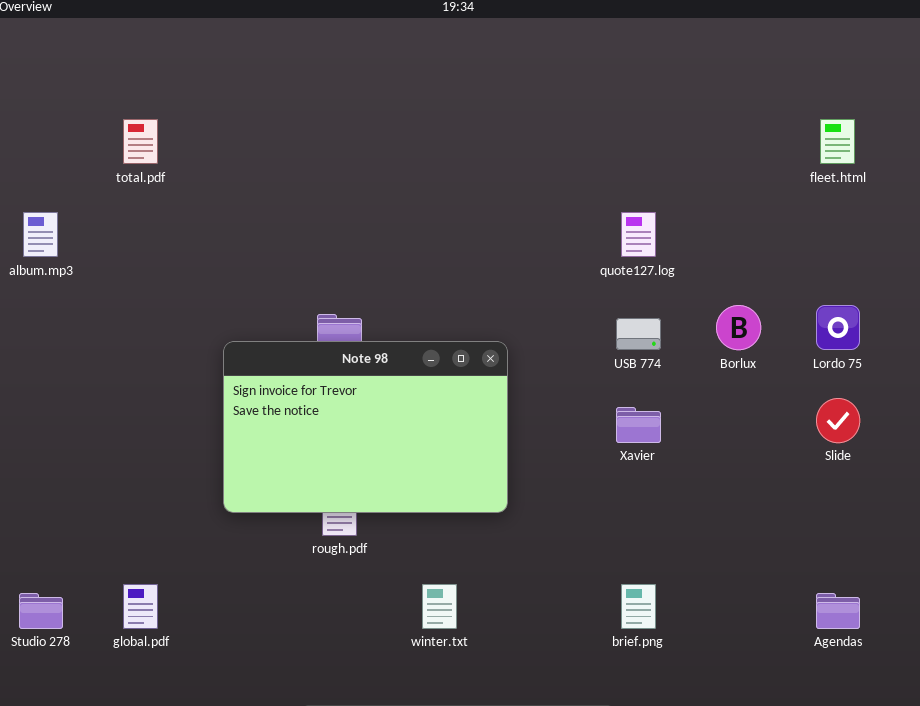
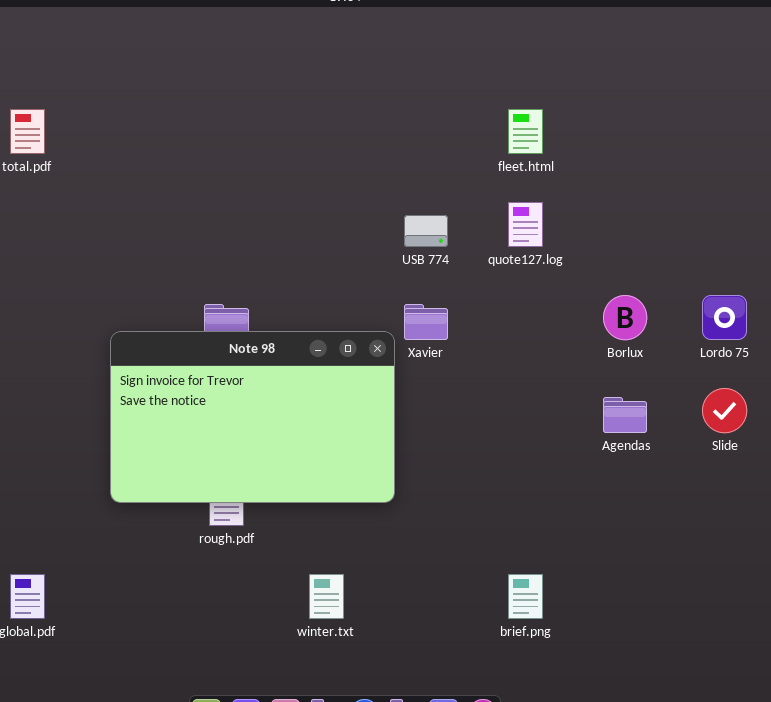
fleet.html: [820,119,855,164] -> [508,109,543,154], moved
USB 774: [616,318,661,350] -> [404,215,448,247], moved
Xavier: [616,407,661,443] -> [404,304,448,340], moved
Agendas: [816,593,860,629] -> [603,397,647,433], moved

